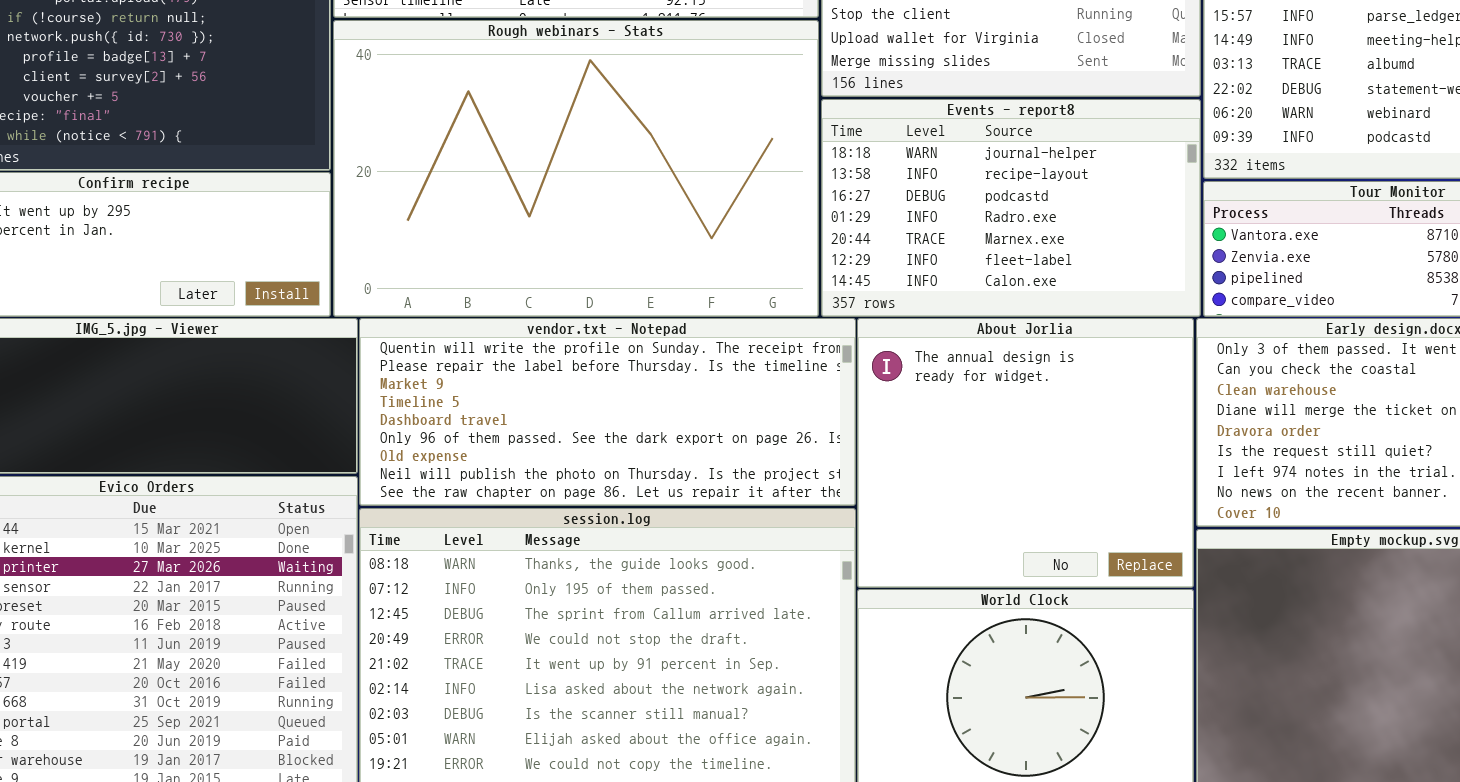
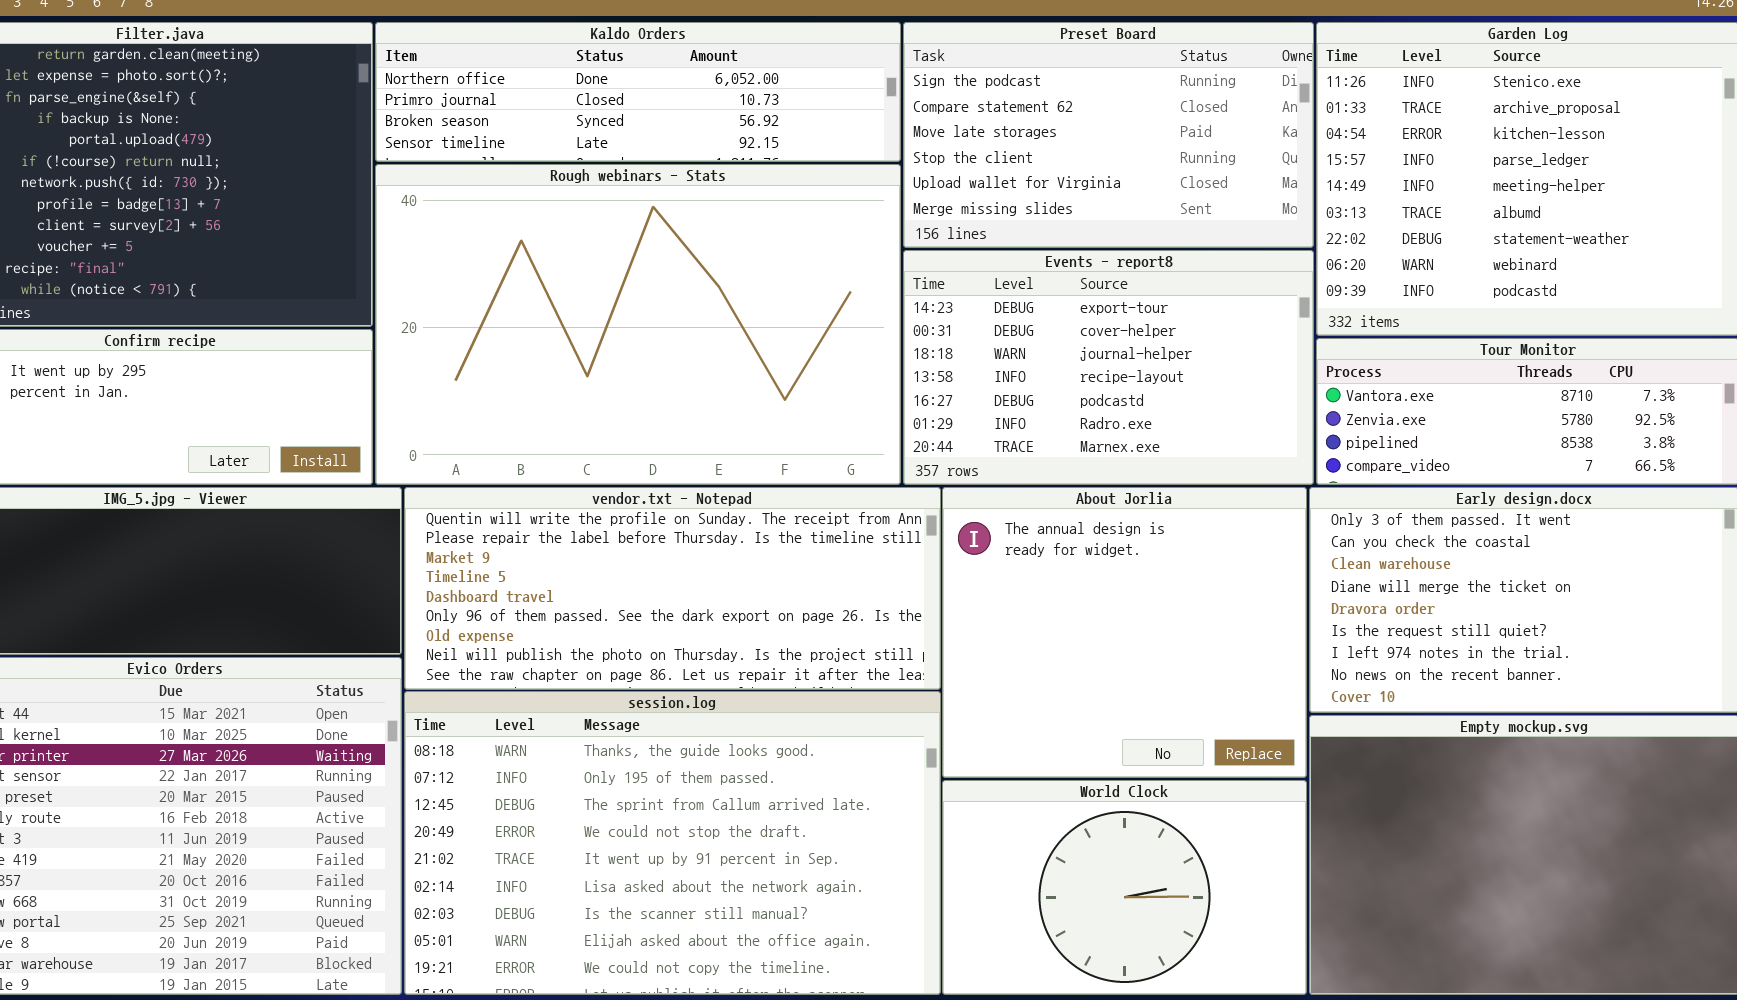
Events - report8: [821,99,1201,317] -> [903,250,1314,485], scrolled up 2 rows

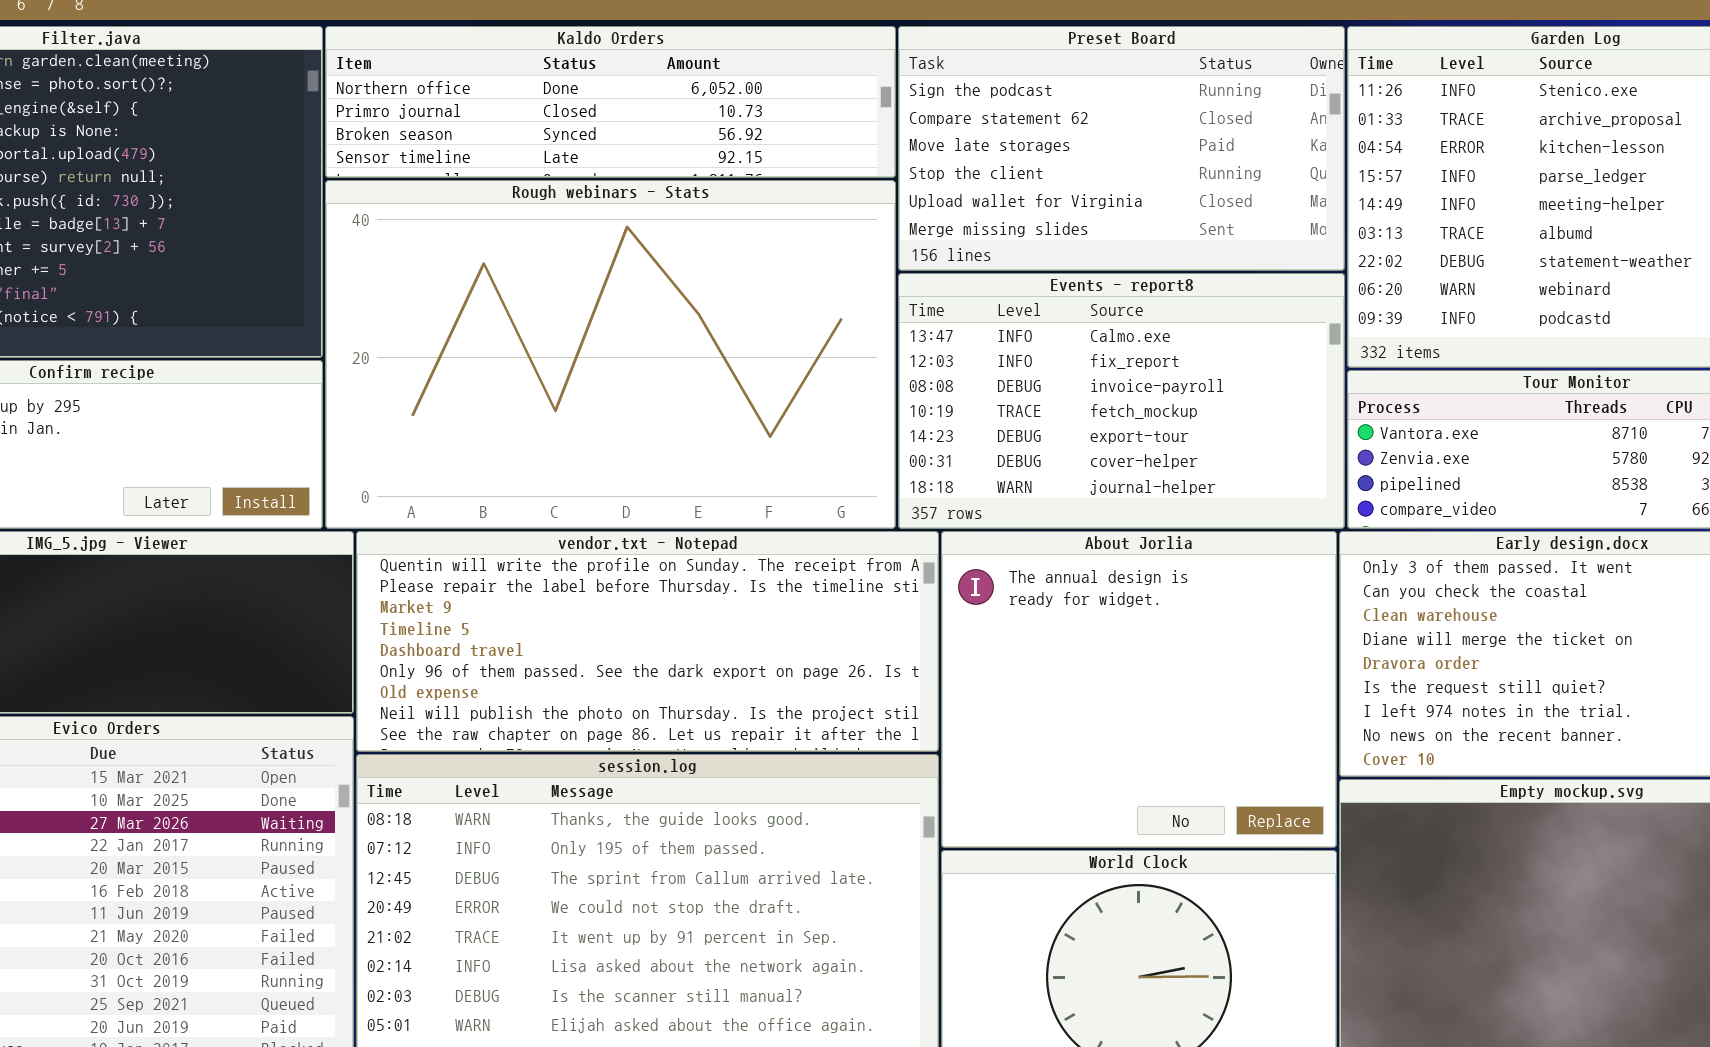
Events - report8: [903,250,1314,485] -> [898,273,1345,529], scrolled up 4 rows

